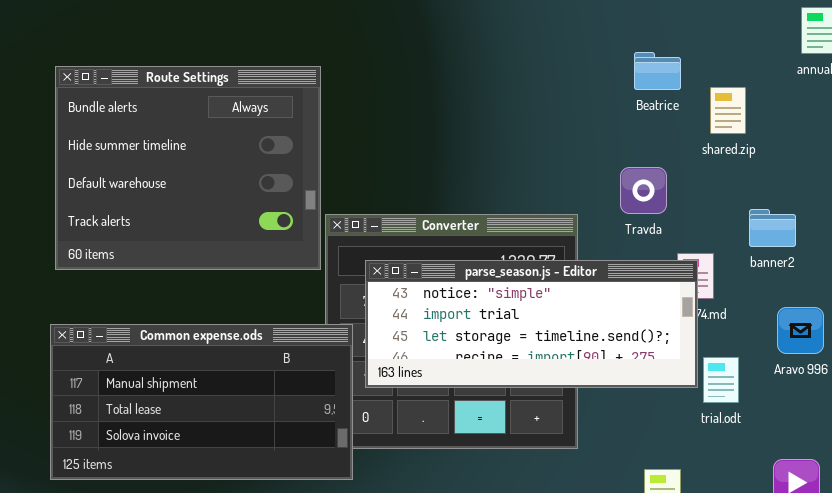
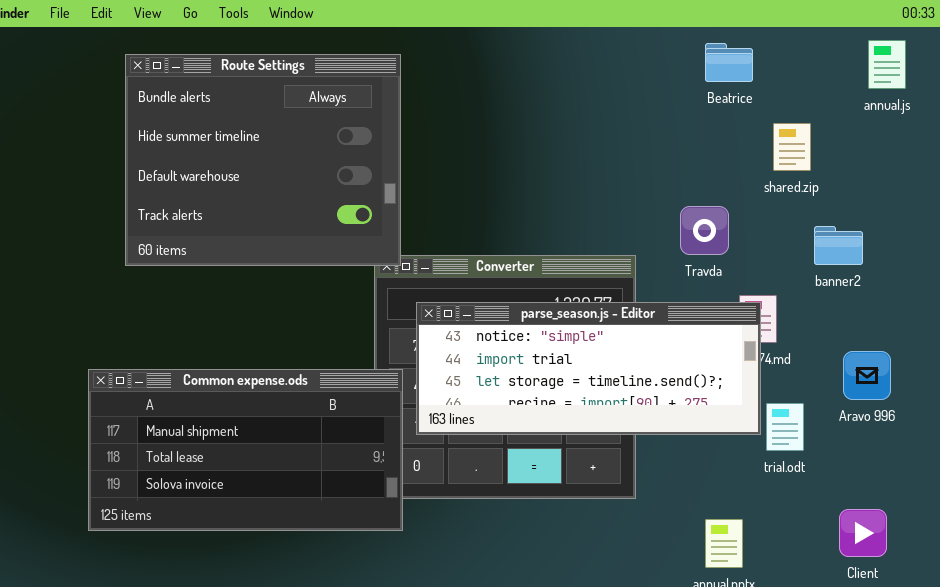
Beatrice: [634,52,681,90] -> [705,43,753,82], moved
Route Settings: [55,66,321,270] -> [125,54,401,266], moved
banner2: [749,209,796,247] -> [814,226,863,265], moved

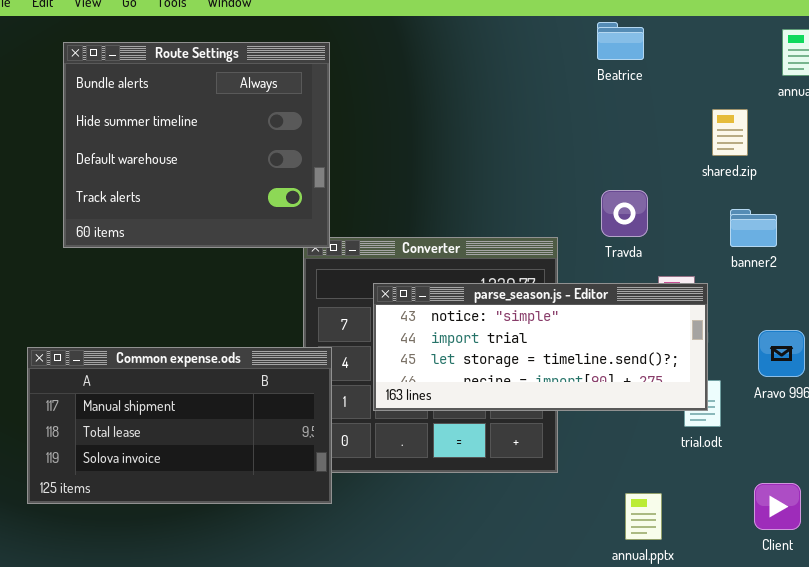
Beatrice: [705,43,753,82] -> [597,22,644,60], moved
shared.zip: [773,123,811,171] -> [712,109,748,156], moved
parse_season.js - Editor: [416,302,761,435] -> [373,283,708,411], moved

